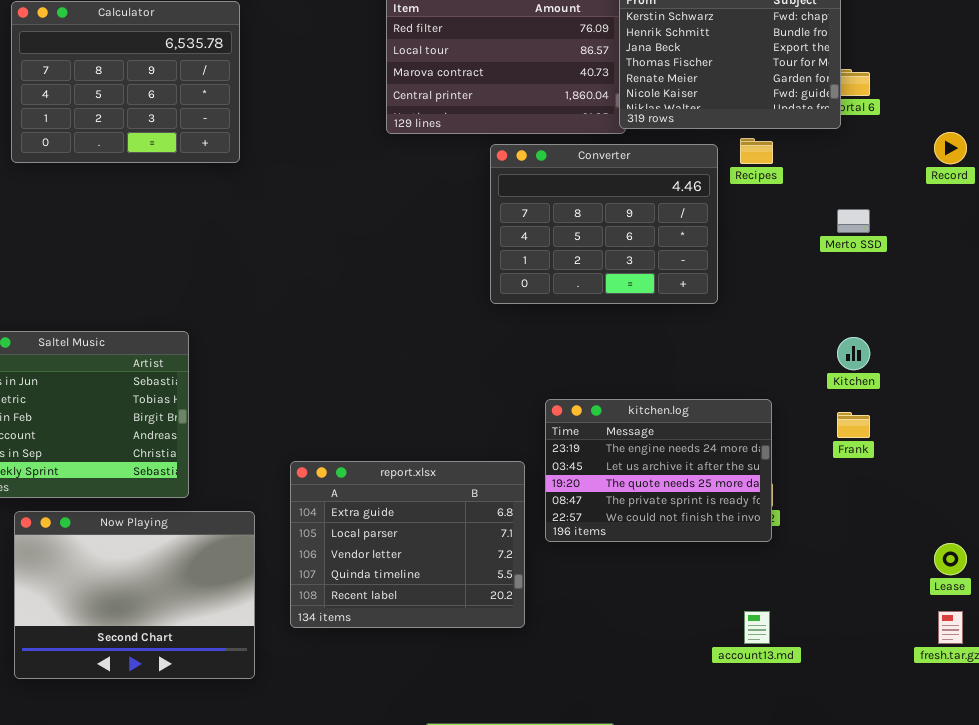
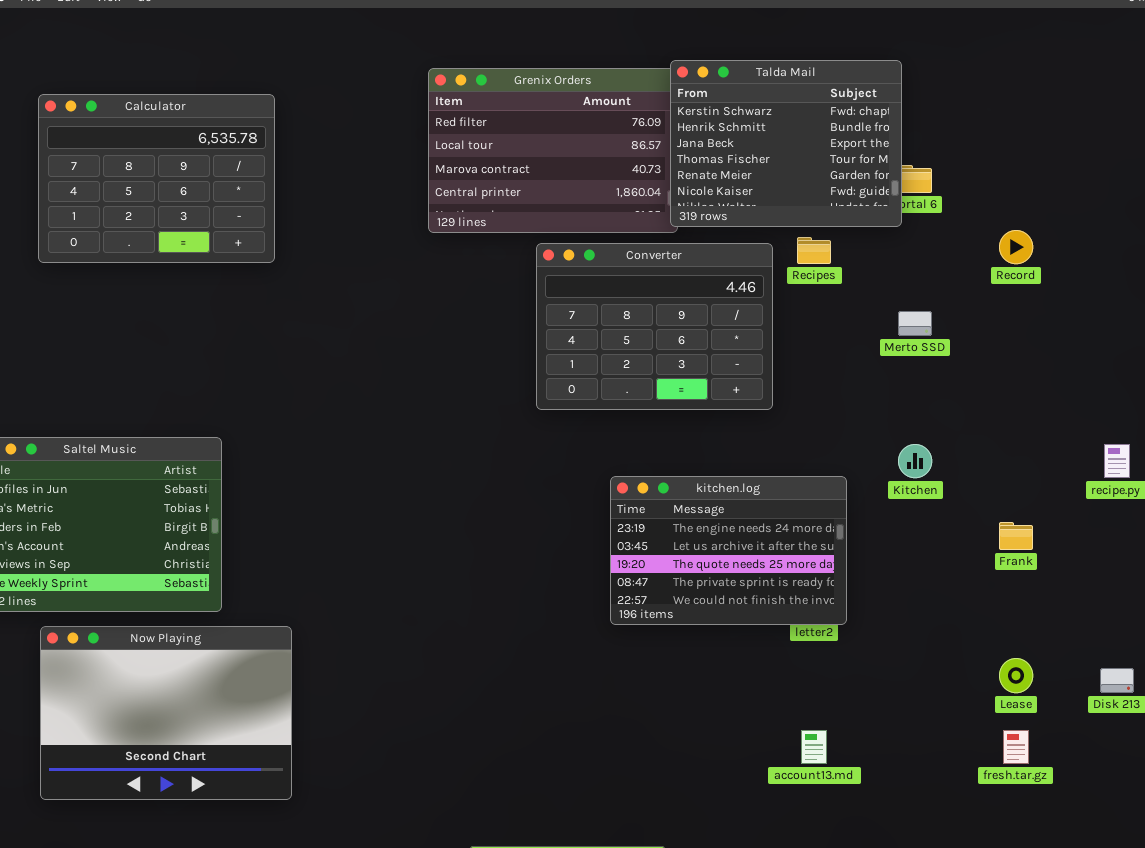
kitchen.log: [545,399,772,542] -> [610,476,847,625], moved
Frank: [837,412,870,438] -> [999,522,1033,550], moved
report.xlsx: [290,461,525,628] -> none, closed

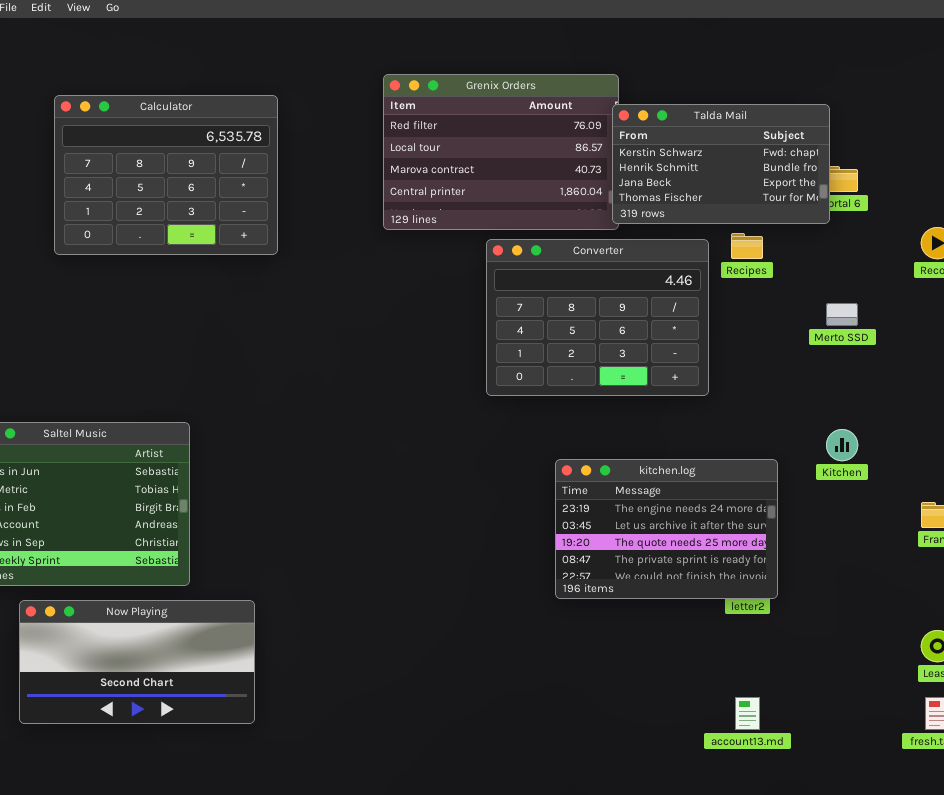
Talda Mail: [670,60,902,227] -> [612,104,830,224], resized
Calculator: [38,94,275,263] -> [54,95,278,255], moved
Now Playing: [40,626,292,800] -> [19,600,255,724], resized

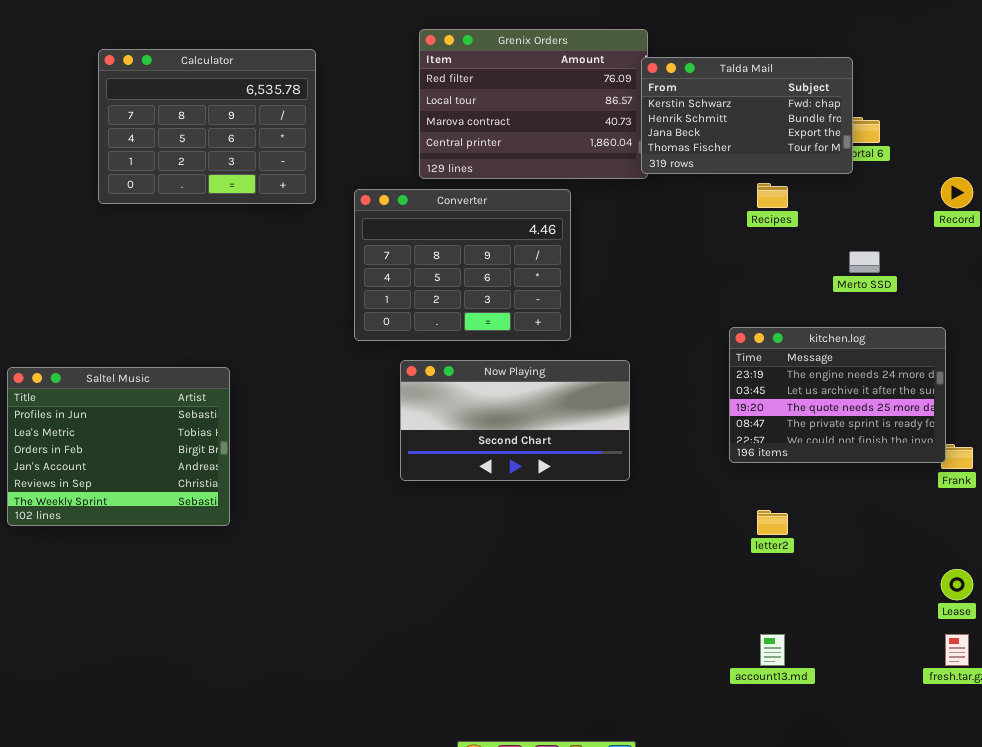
Converter: [486,239,709,396] -> [354,189,571,341], moved
kitchen.log: [555,459,778,599] -> [729,327,946,463], moved
Now Playing: [19,600,255,724] -> [400,360,630,481], moved

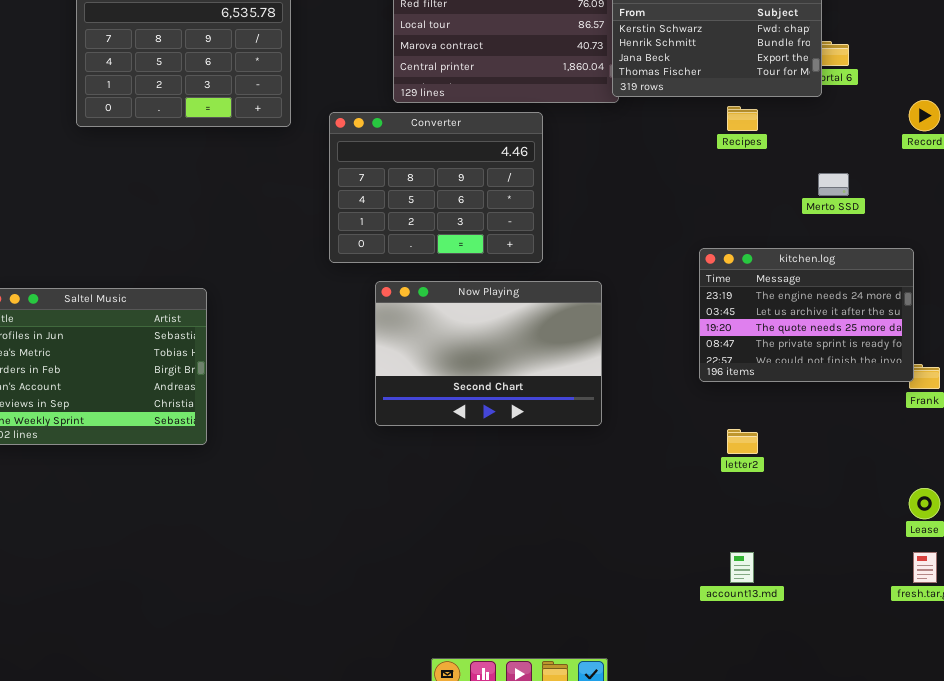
Now Playing: [400,360,630,481] -> [375,281,602,426], resized

